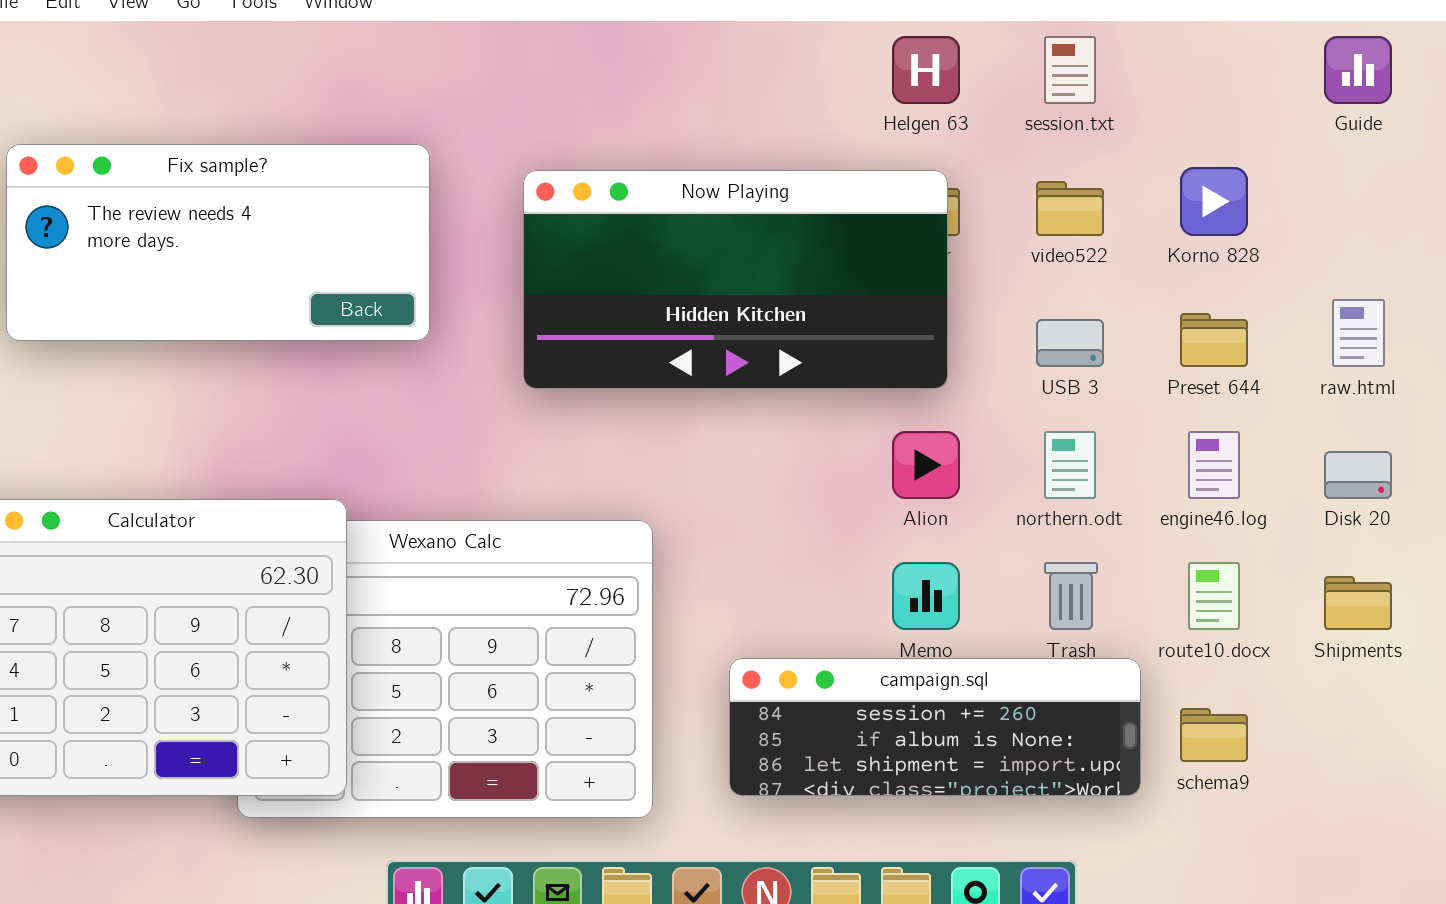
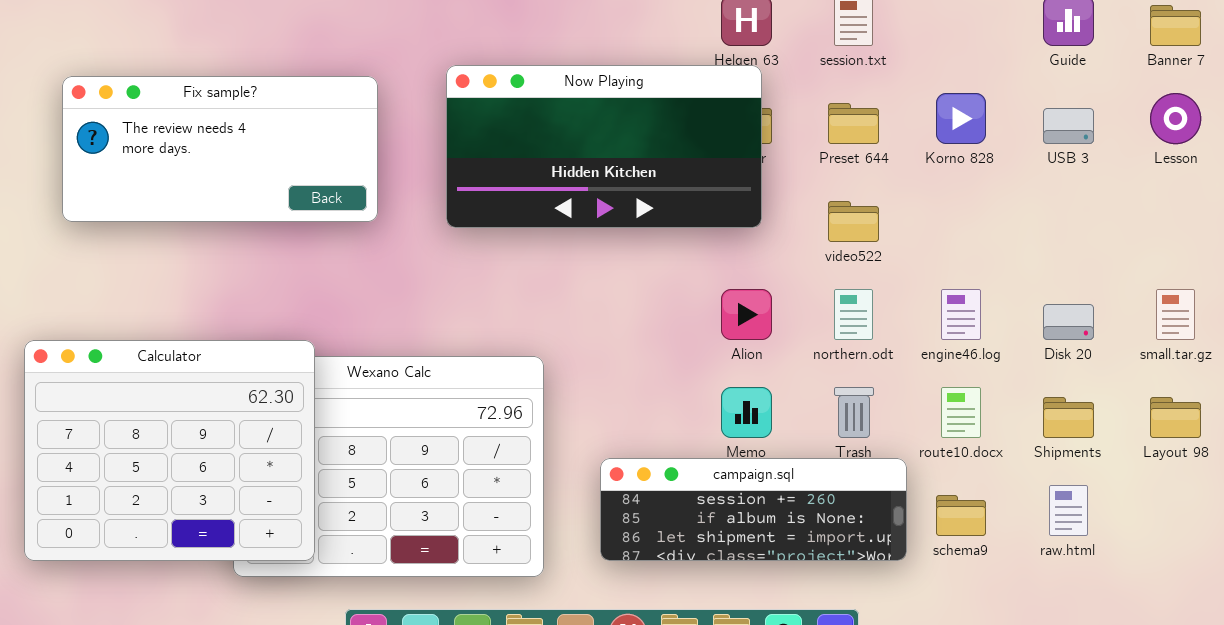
Now Playing: [523,170,948,389] -> [446,65,762,228], moved
video522: [1036,181,1104,236] -> [828,201,879,242], moved
raw.html: [1332,299,1385,367] -> [1049,485,1088,536], moved
Preset 644: [1180,313,1248,367] -> [828,103,879,144], moved
USB 3: [1036,319,1104,367] -> [1043,108,1094,144], moved

